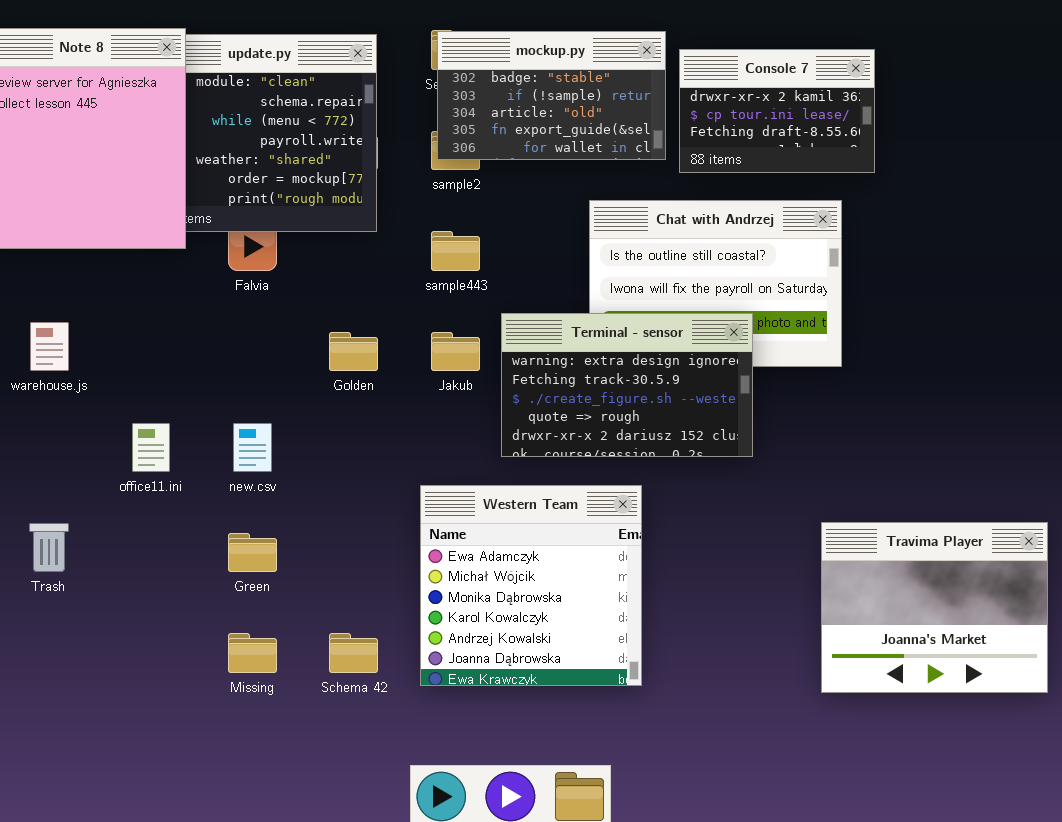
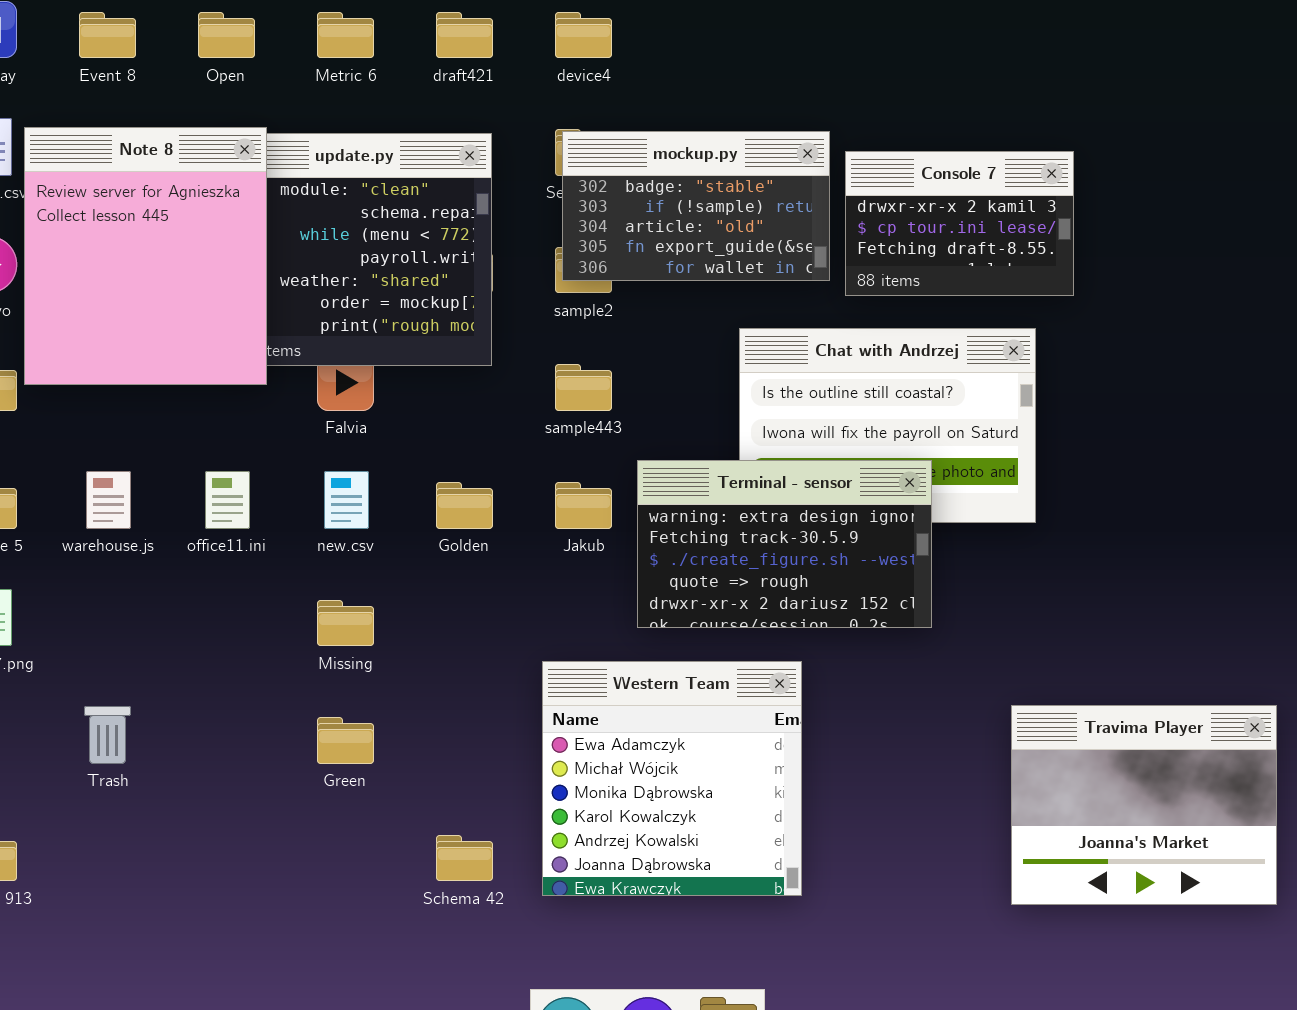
office11.ini: [132,423,170,472] -> [205,471,250,529], moved
new.csv: [233,423,272,472] -> [324,471,369,529], moved
Missing: [228,633,277,673] -> [317,600,374,646], moved

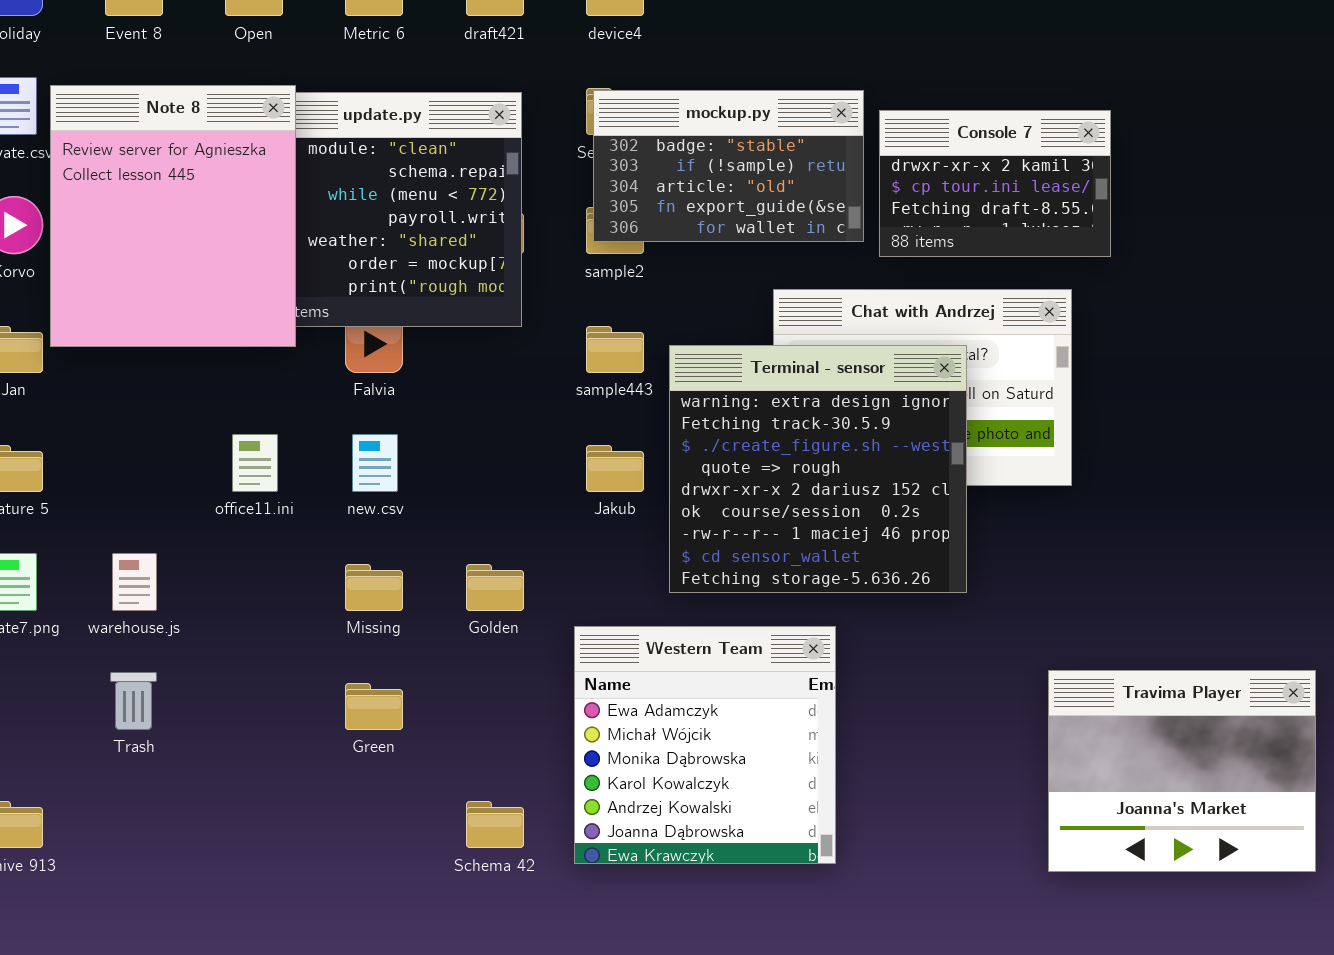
Terminal - sensor: [637,460,932,628] -> [669,345,967,593], resized
warehouse.js: [86,471,131,529] -> [112,553,157,611], moved
Golden: [436,482,493,529] -> [466,564,524,611], moved

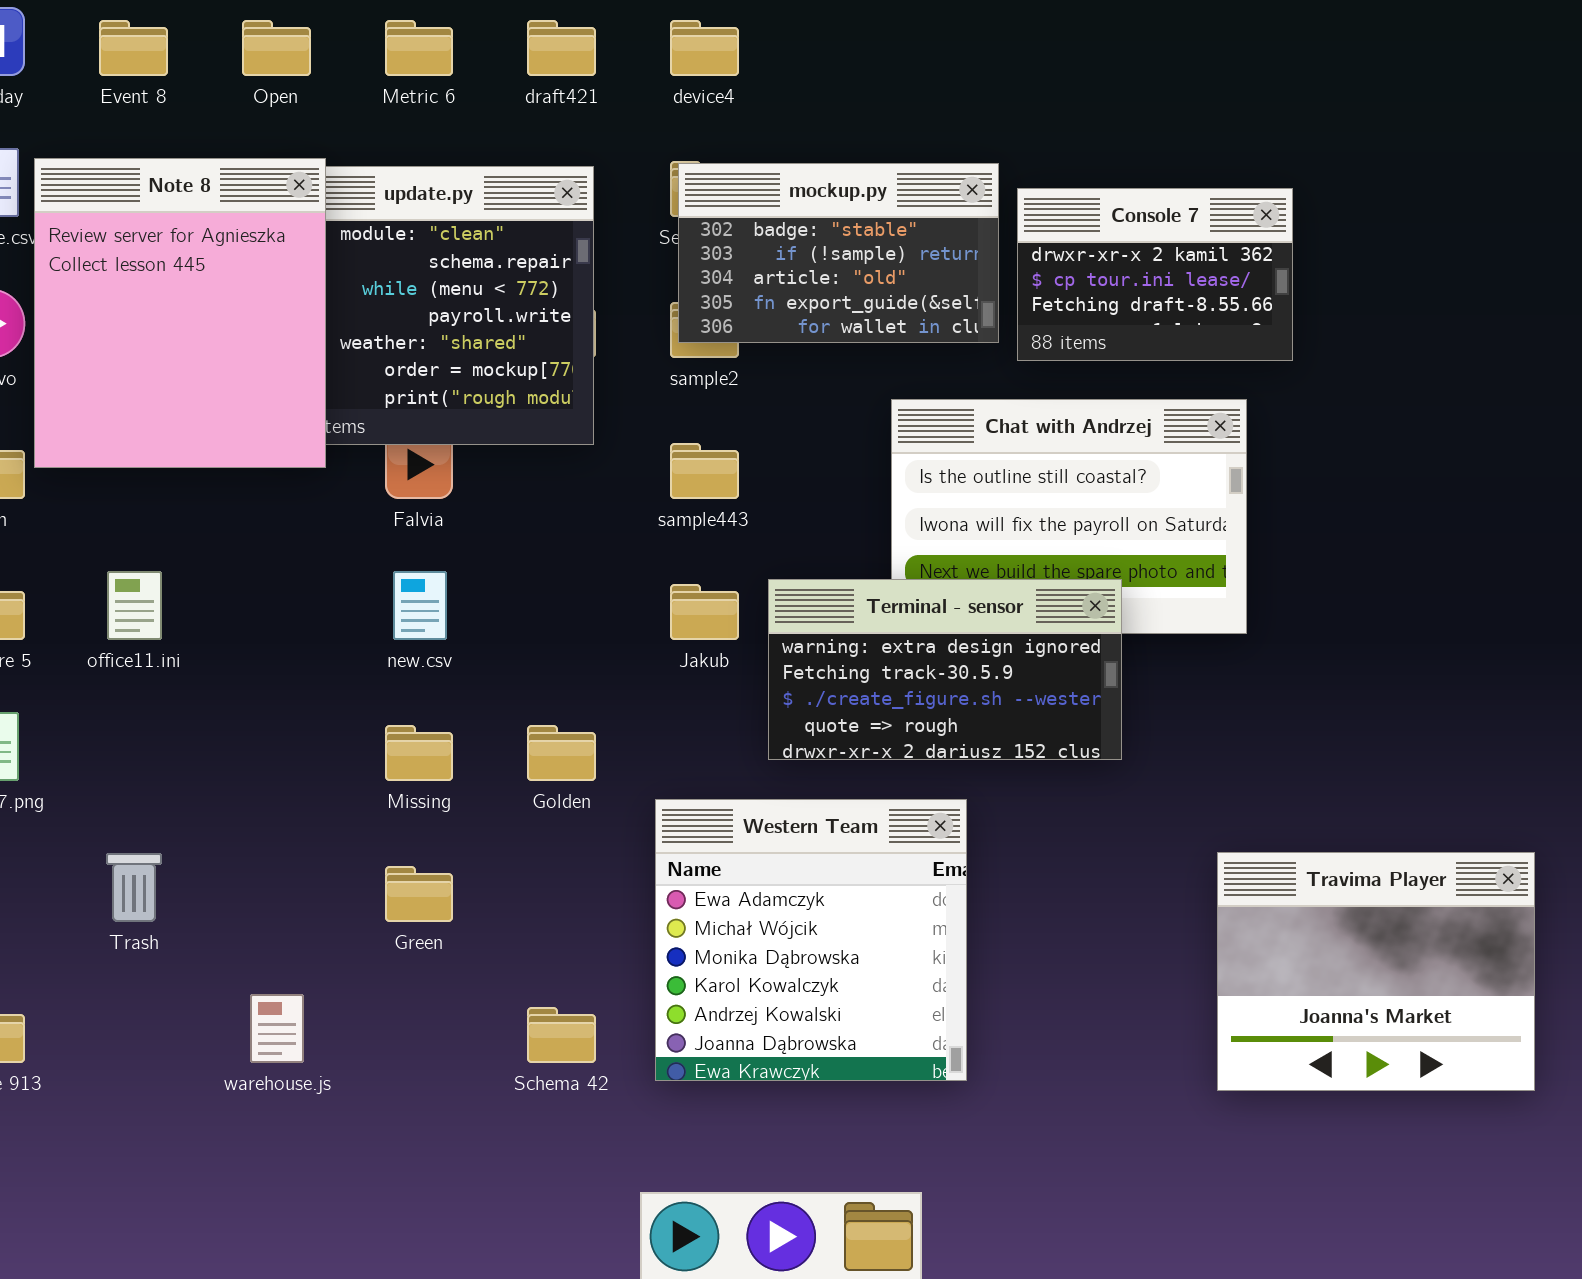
Terminal - sensor: [669,345,967,593] -> [768,579,1122,760], resized
office11.ini: [232,434,278,492] -> [107,571,162,640], moved
warehouse.js: [112,553,157,611] -> [250,994,304,1063], moved

